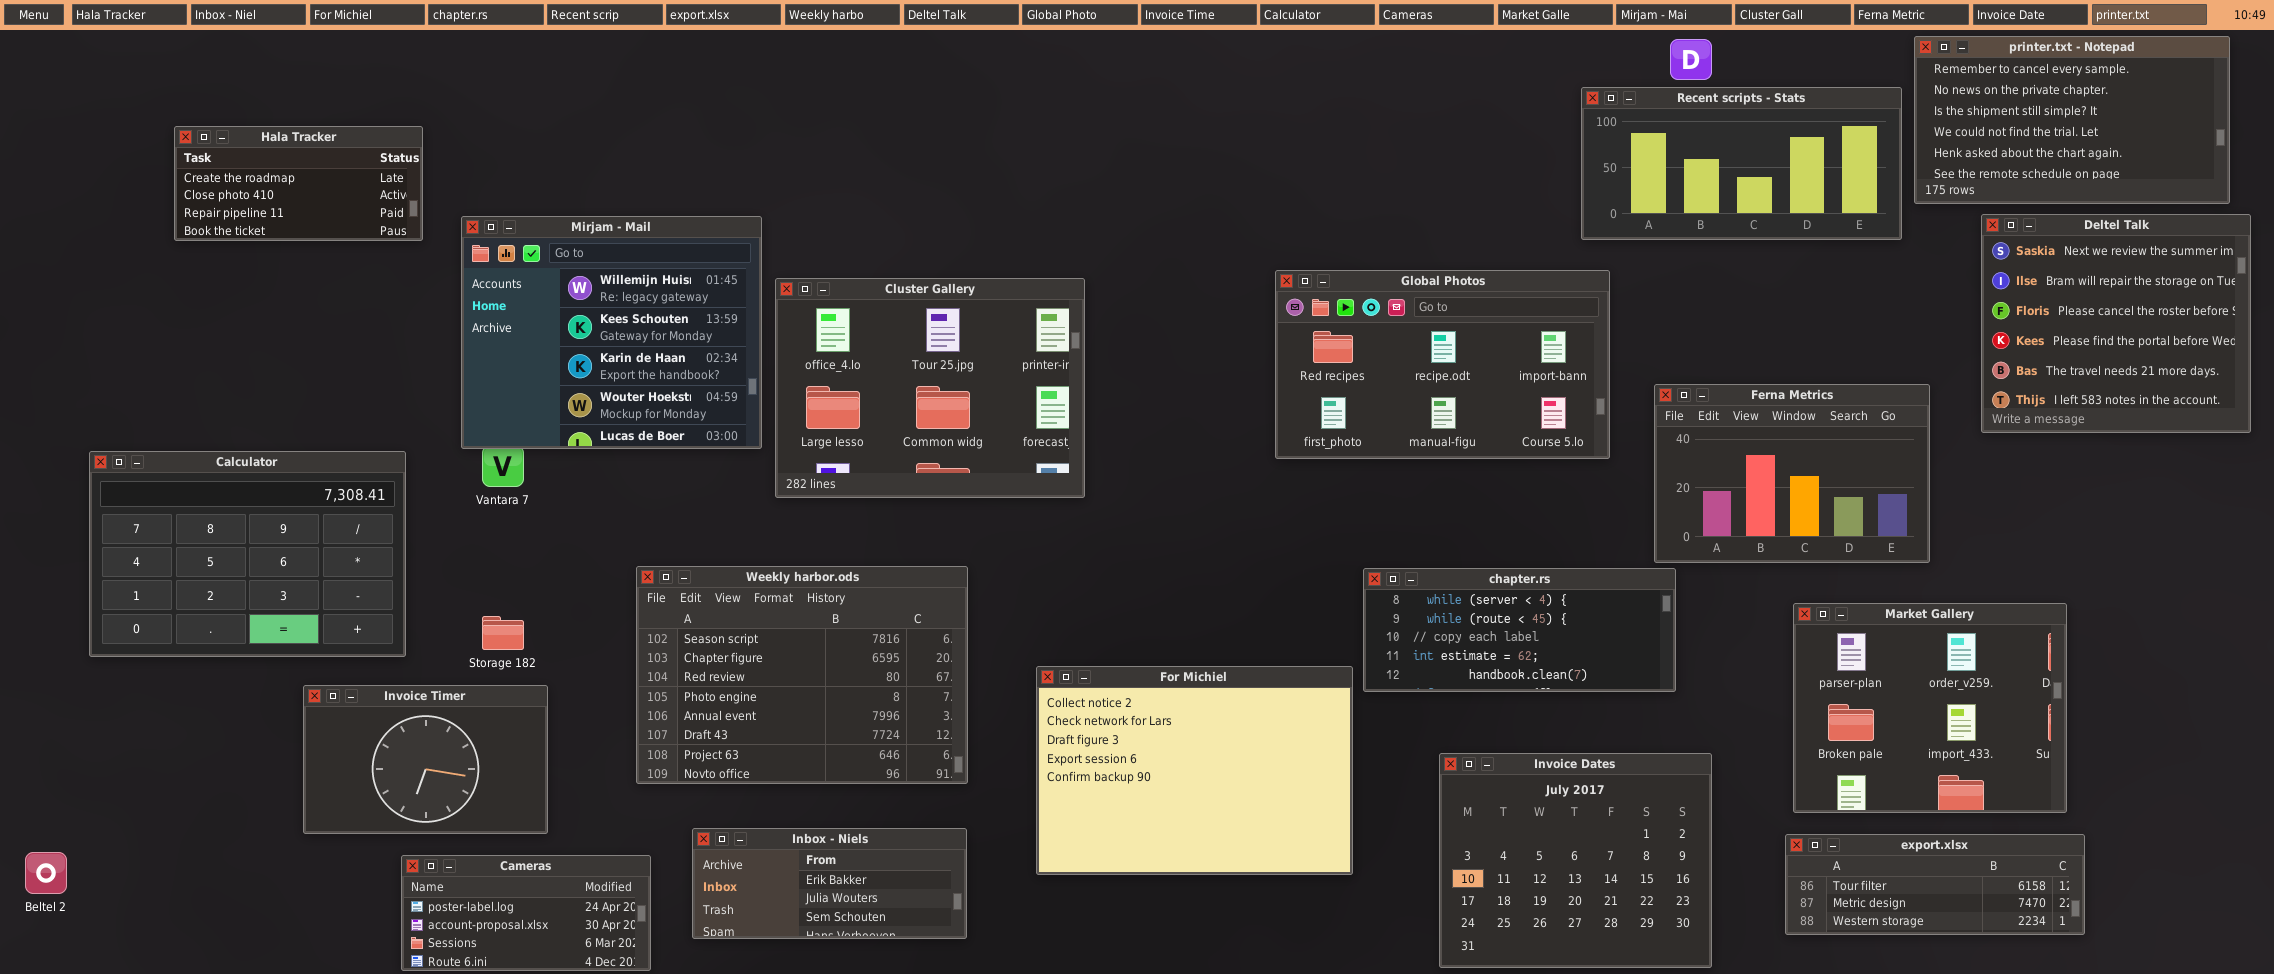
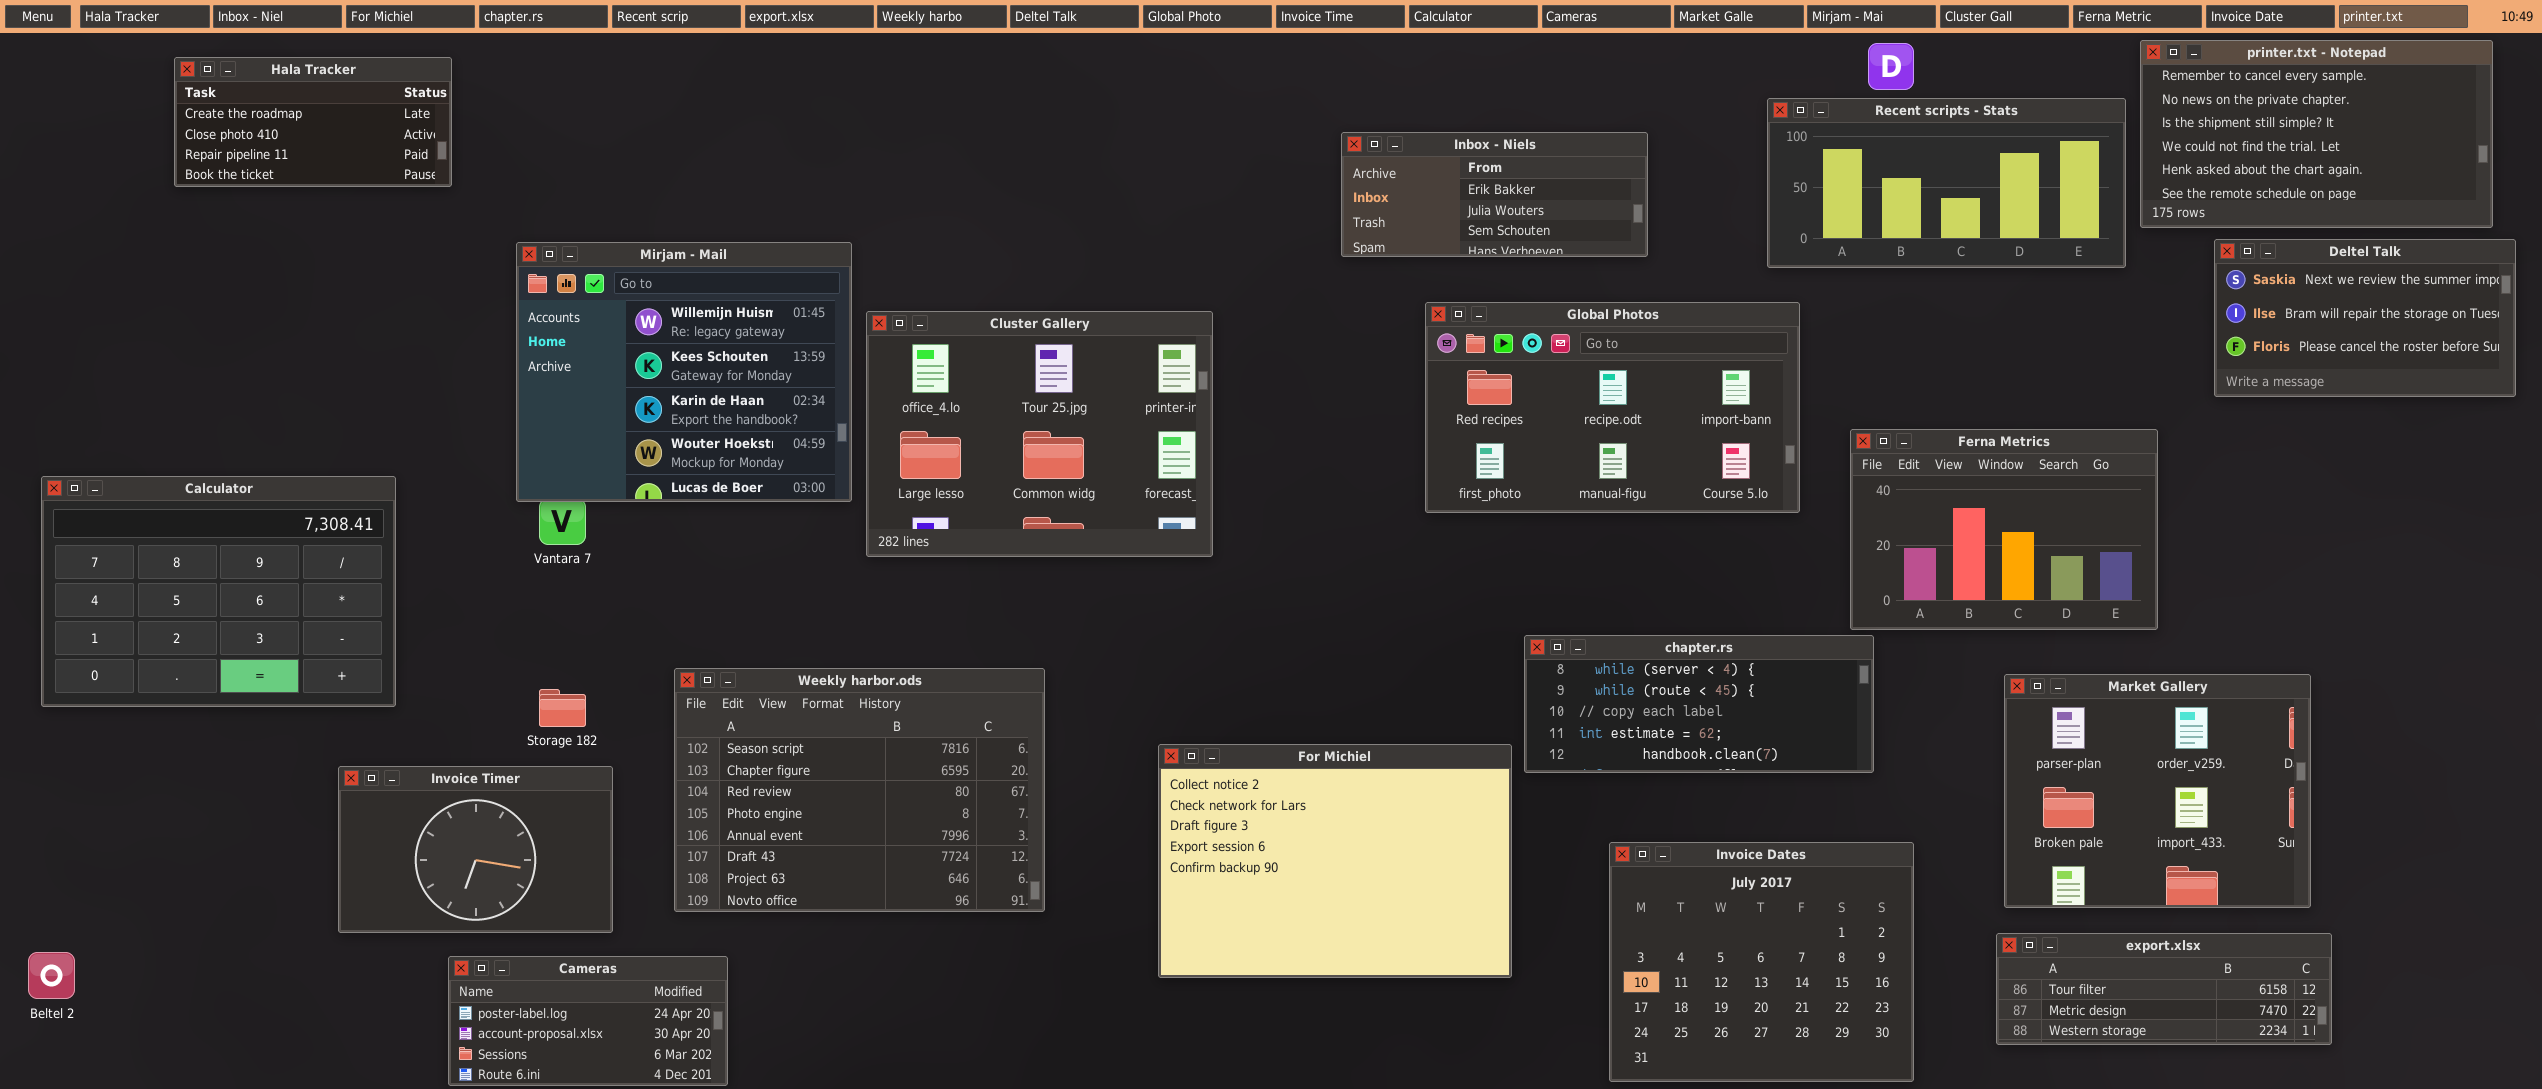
Hala Tracker: [174,126,423,241] -> [174,57,452,187], moved
Deltel Talk: [1981,214,2251,433] -> [2214,239,2516,397], resized
Calculator: [89,451,406,657] -> [41,476,396,707], moved
Weekly harbor.ods: [636,566,968,784] -> [674,668,1045,912], moved
Inbox - Niels: [692,828,967,939] -> [1341,132,1648,257], moved

